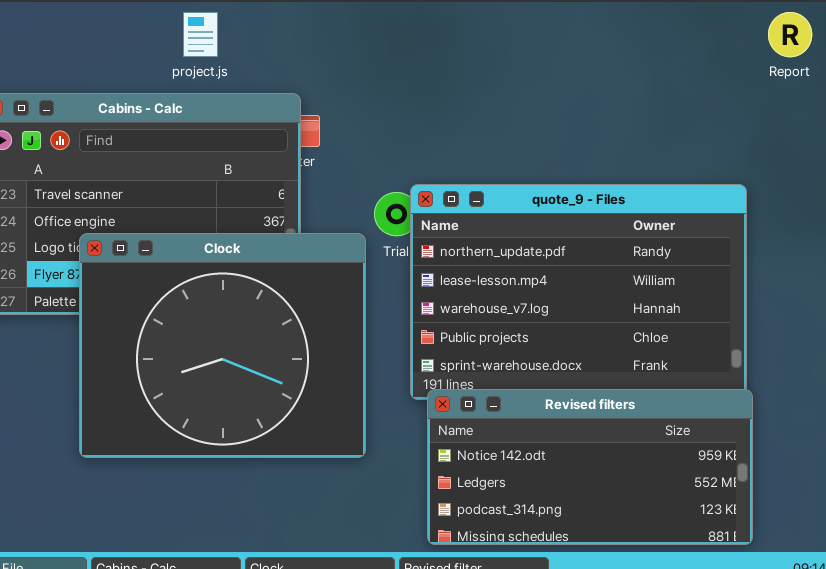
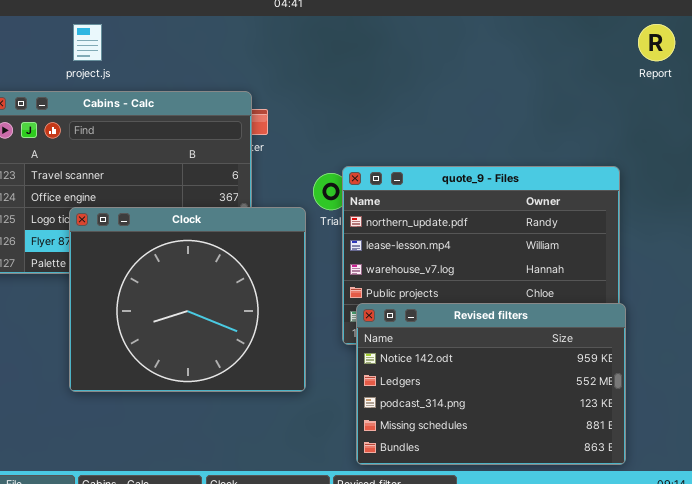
project.js: [183,12,218,57] -> [73,24,102,61], moved
Revised filters: [427,389,753,545] -> [356,303,626,465], resized

